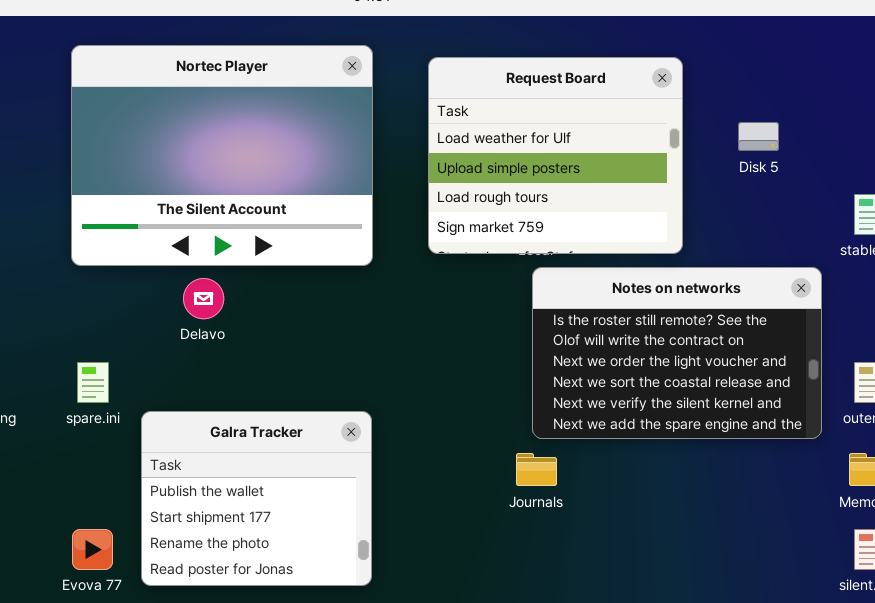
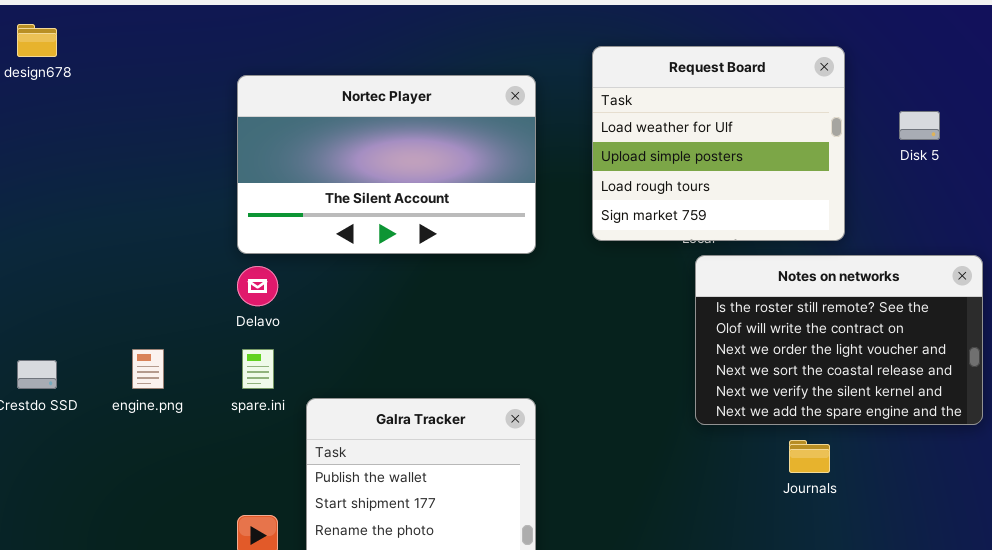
Nortec Player: [71,45,373,266] -> [237,75,536,254], resized
Delavo: [183,278,224,319] -> [237,266,278,306], moved
Journals: [516,453,557,486] -> [789,440,830,473], moved

